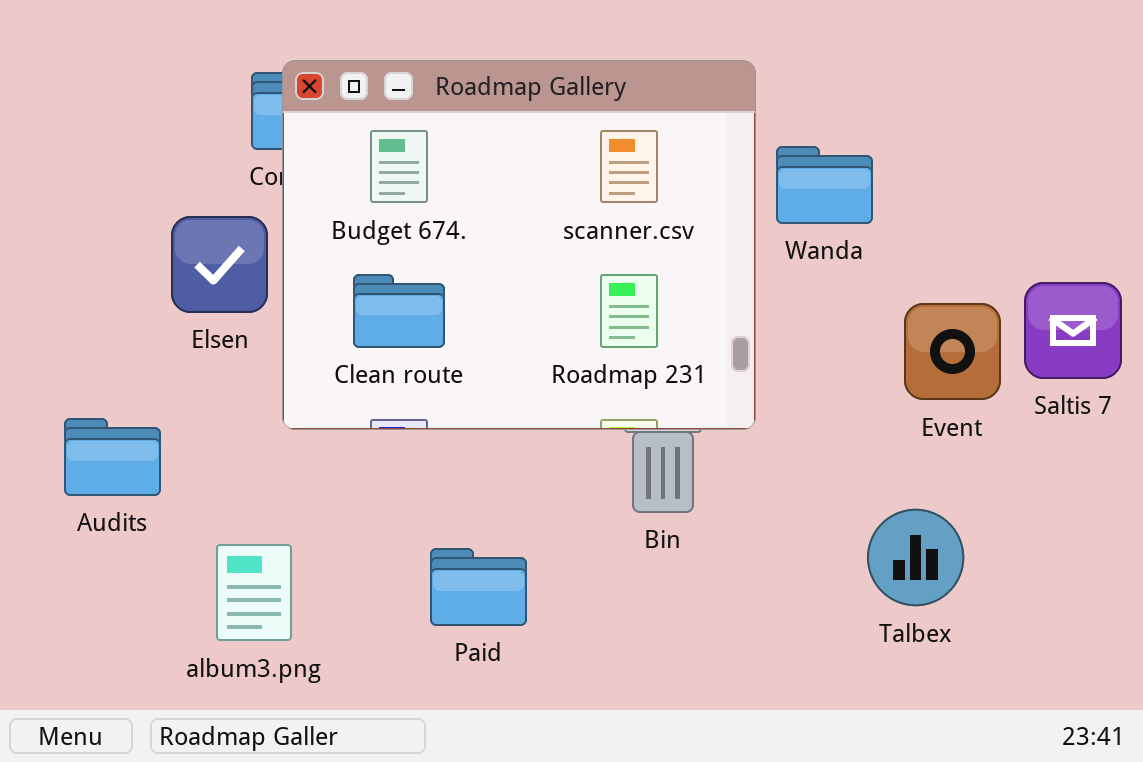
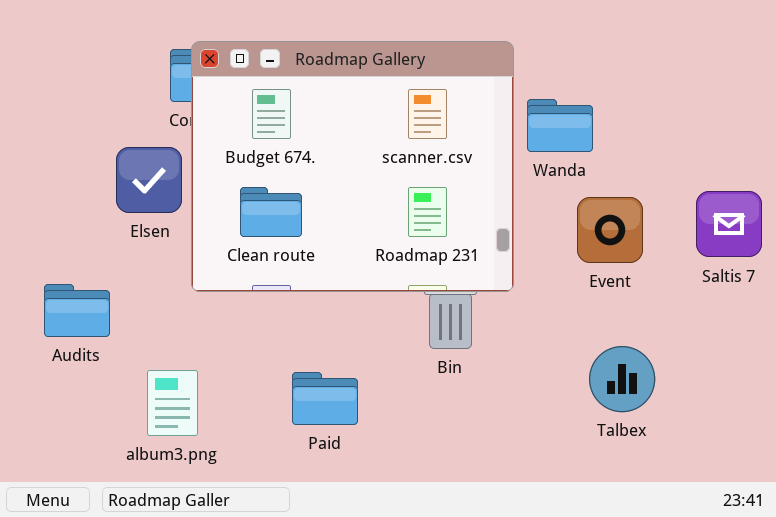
Event: [904,303,1001,400] -> [577,197,643,263], moved

